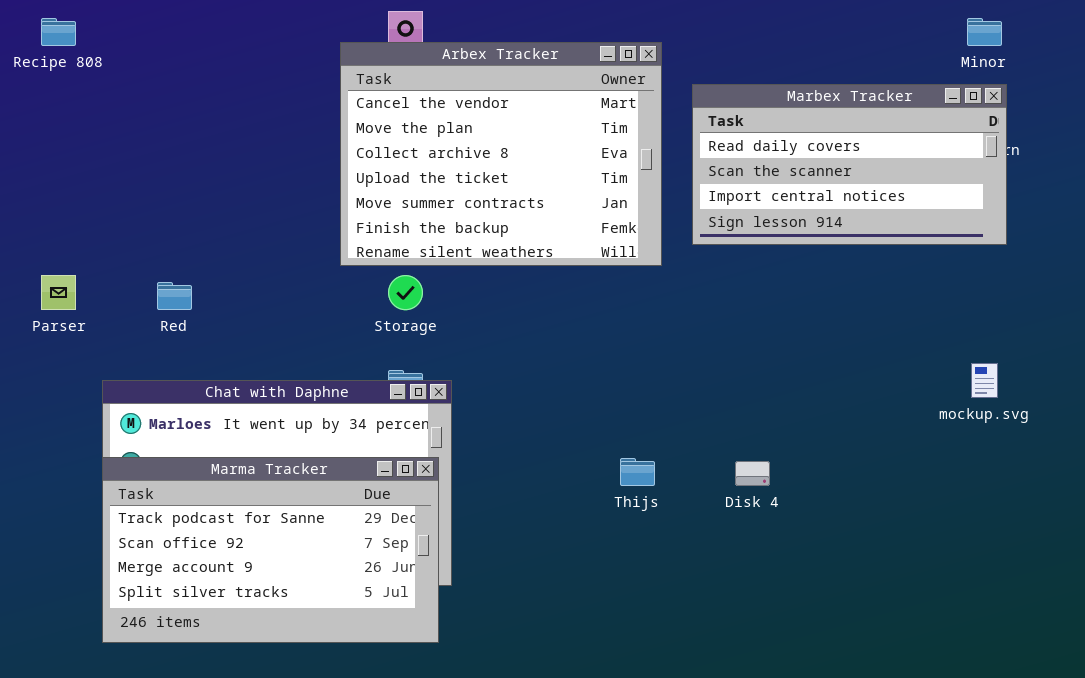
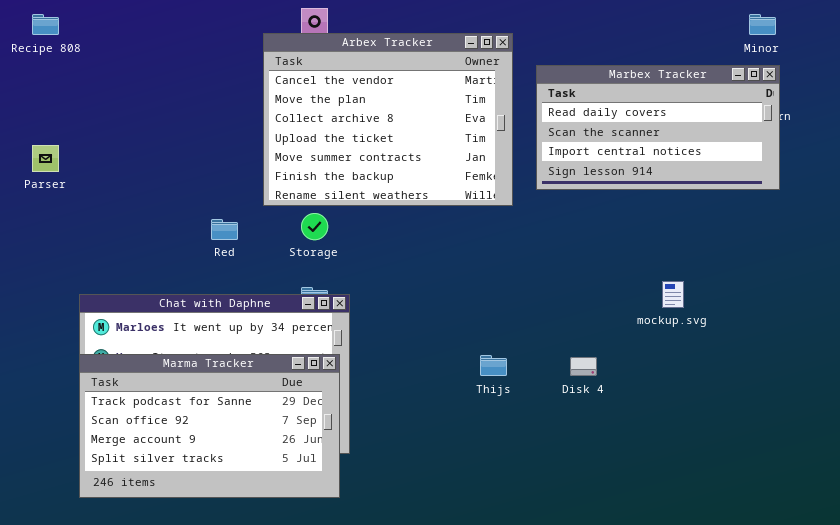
Parser: [41,275,76,310] -> [32,145,59,172], moved
Red: [157,282,192,310] -> [211,219,238,240], moved
mockup.svg: [971,363,998,398] -> [662,281,684,308], moved

